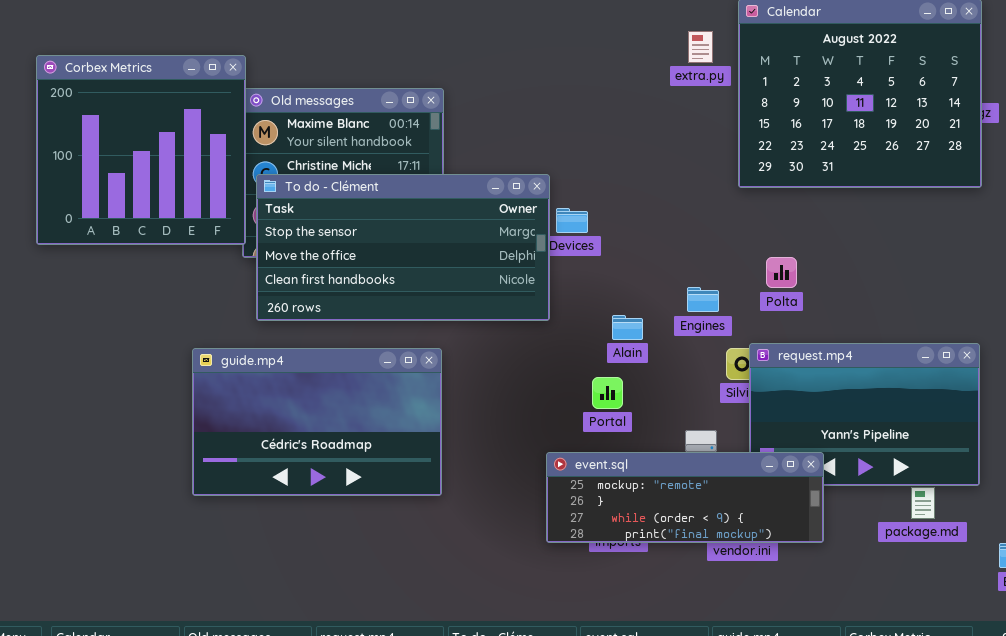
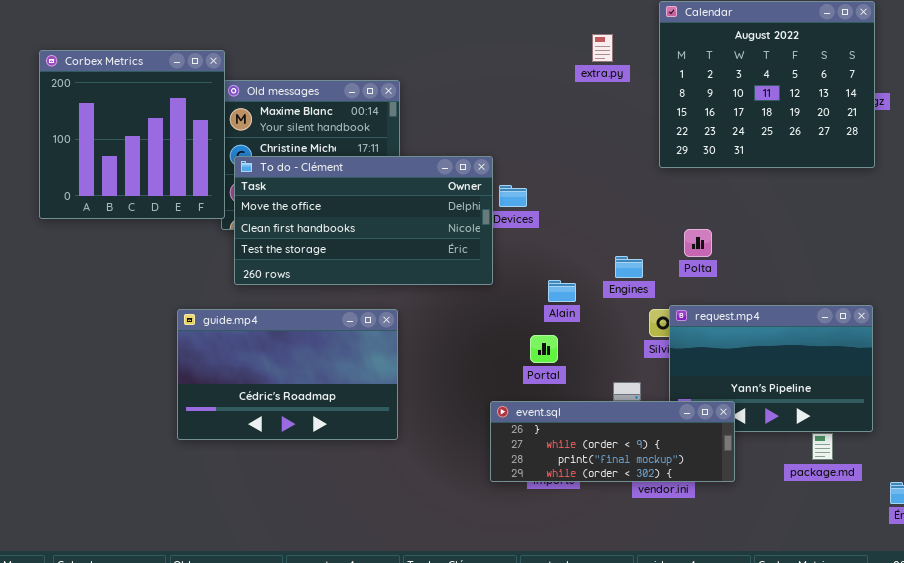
extra.py: [688,31,713,63] -> [592,34,613,62], moved
To do - Clément: [256,174,550,321] -> [234,156,493,285], scrolled down 1 row
event.sql: [546,452,824,543] -> [490,401,735,482], scrolled down 1 row

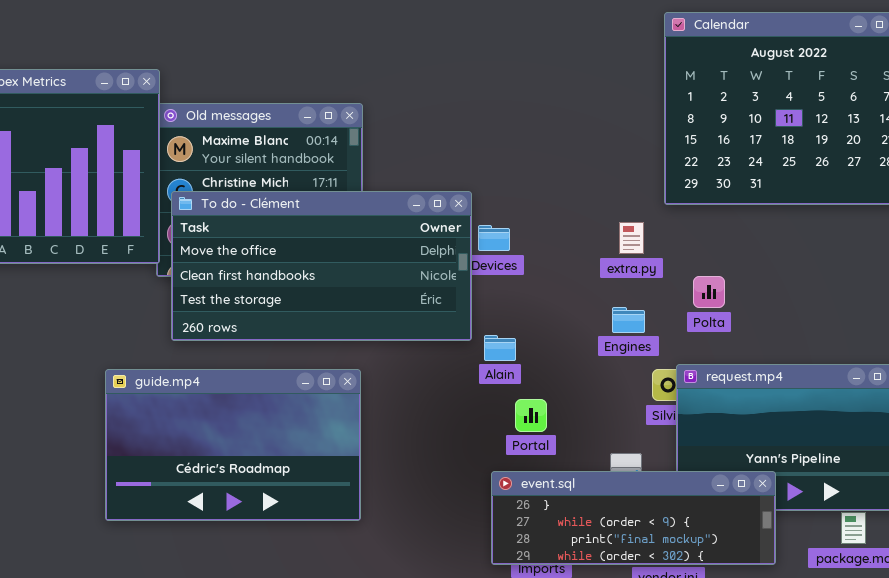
extra.py: [592,34,613,62] -> [619,222,644,254], moved
Alain: [548,280,576,302] -> [484,335,516,361], moved
event.sql: [490,401,735,482] -> [491,471,776,565], moved

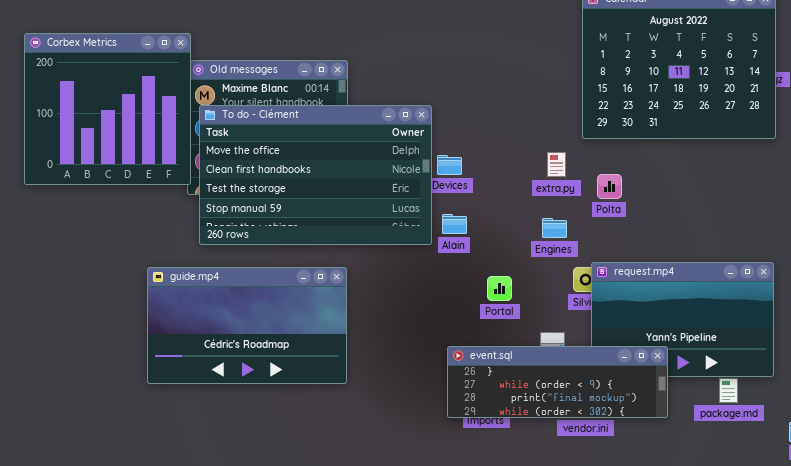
To do - Clément: [171,191,472,341] -> [199,105,432,245], resized
Polta: [693,276,725,308] -> [597,174,622,199], moved
Alain: [484,335,516,361] -> [442,214,467,234], moved
Portal: [515,399,547,432] -> [487,276,512,301], moved

